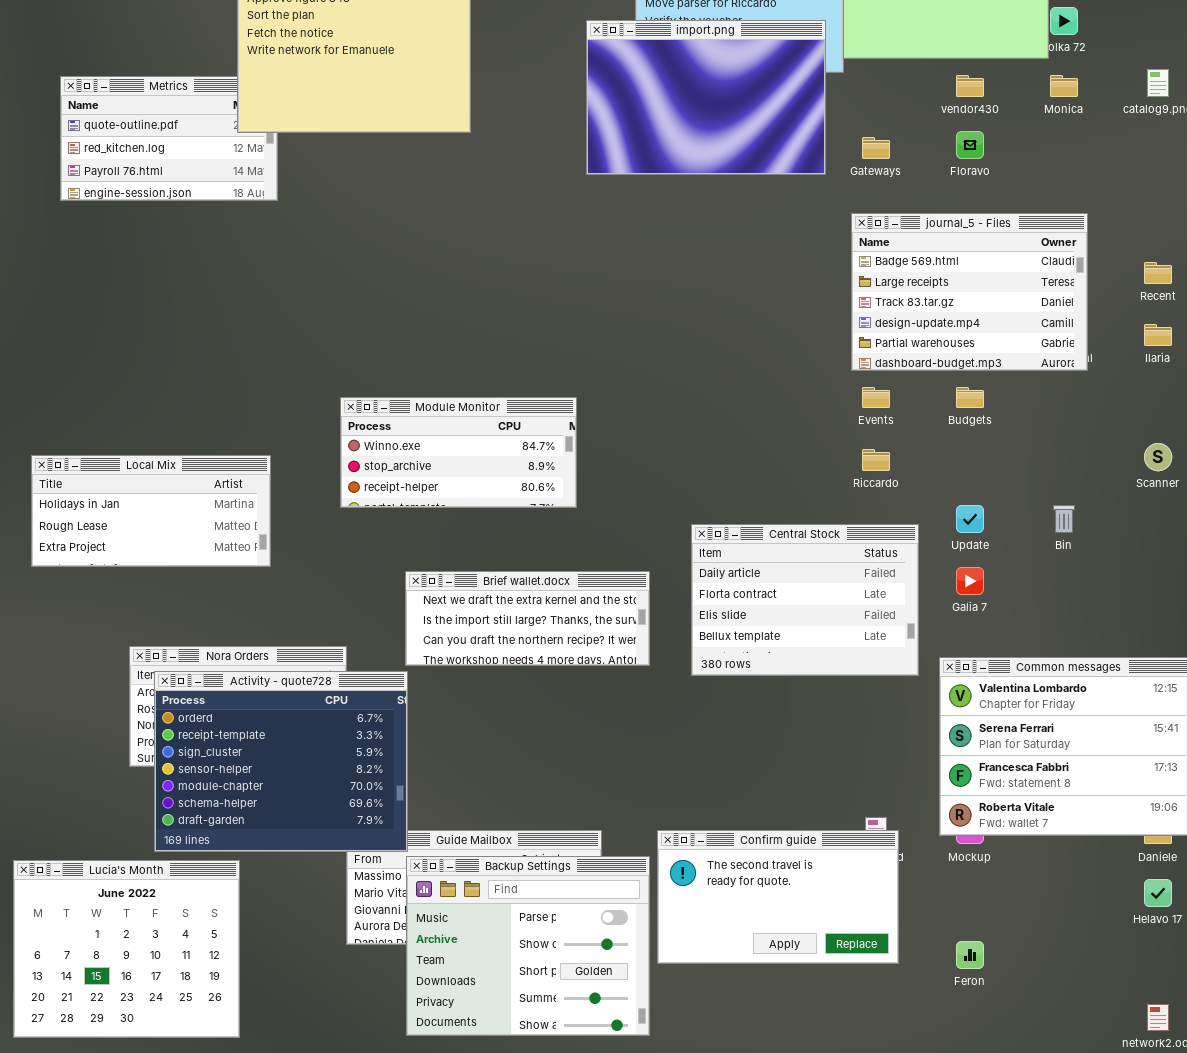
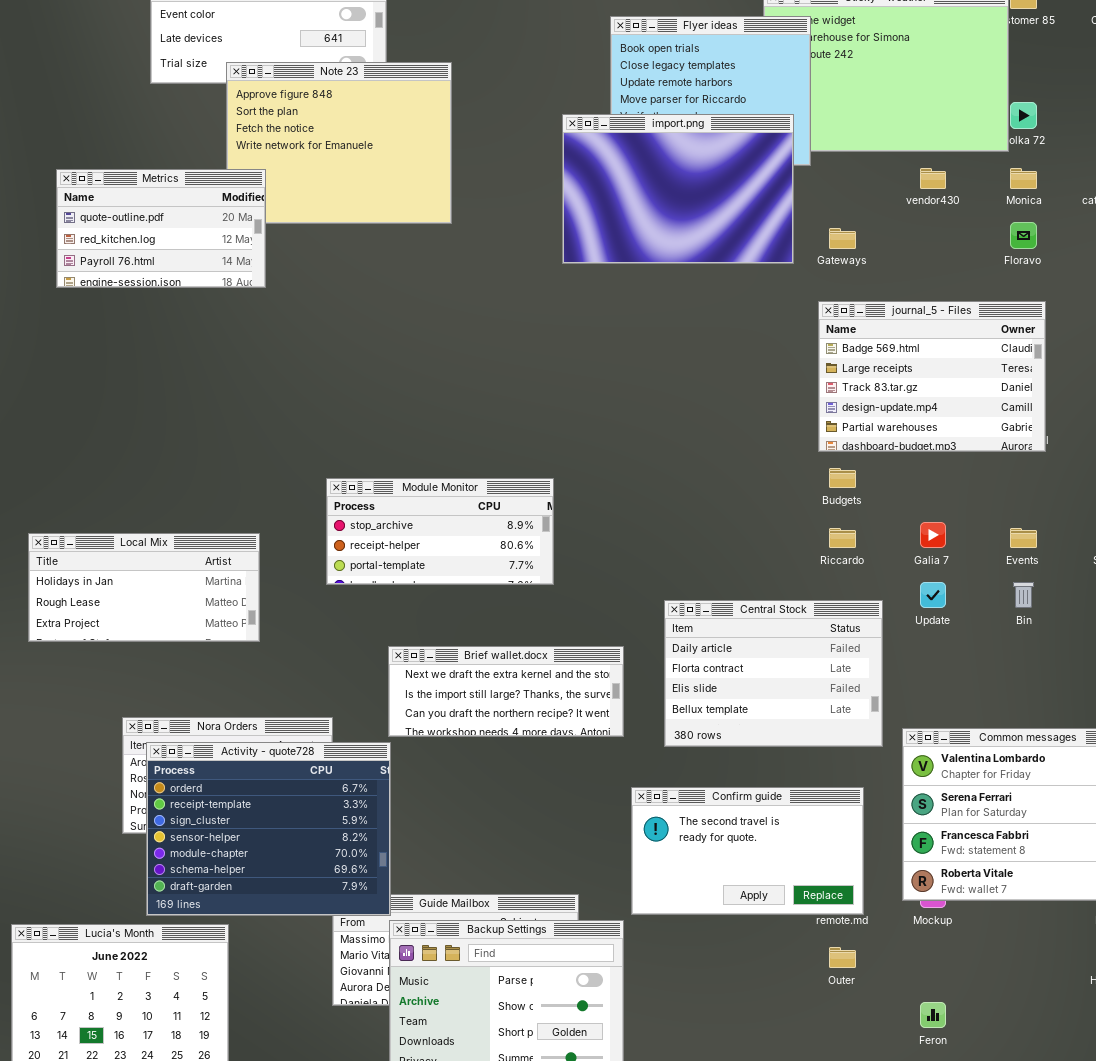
Metrics: [60,76,278,201] -> [56,169,266,288], raised
Floravo: [956,131,984,159] -> [1010,222,1037,249], moved
Events: [862,387,890,408] -> [1010,528,1037,548], moved
Budgets: [956,387,984,408] -> [829,468,856,488], moved
Module Monitor: [340,397,577,508] -> [326,478,554,585], scrolled down 1 row
Galia 7: [956,567,984,595] -> [920,522,946,548], moved
Confirm guide: [657,830,899,964] -> [631,787,864,915], moved

